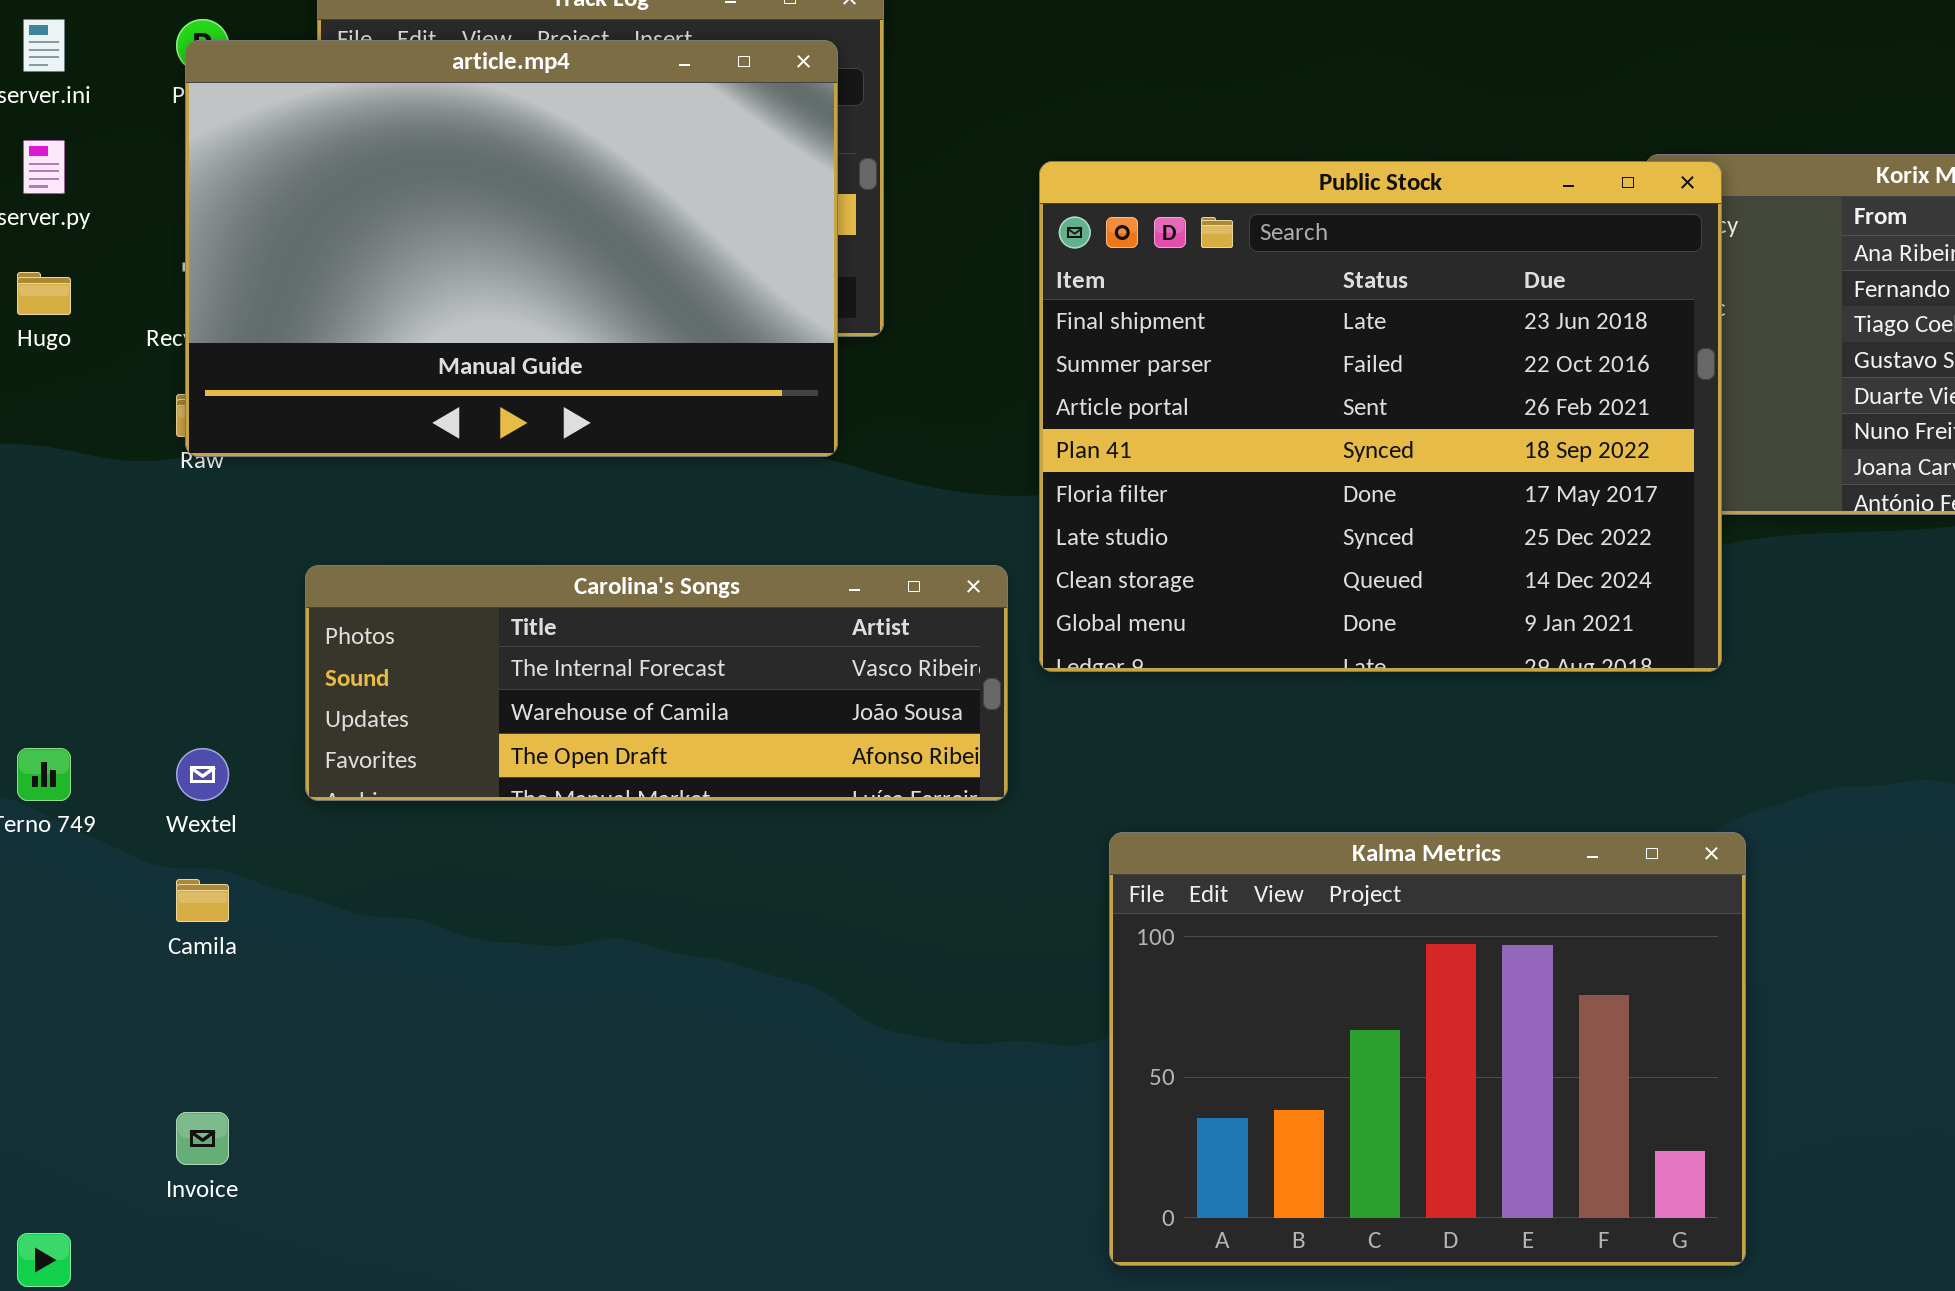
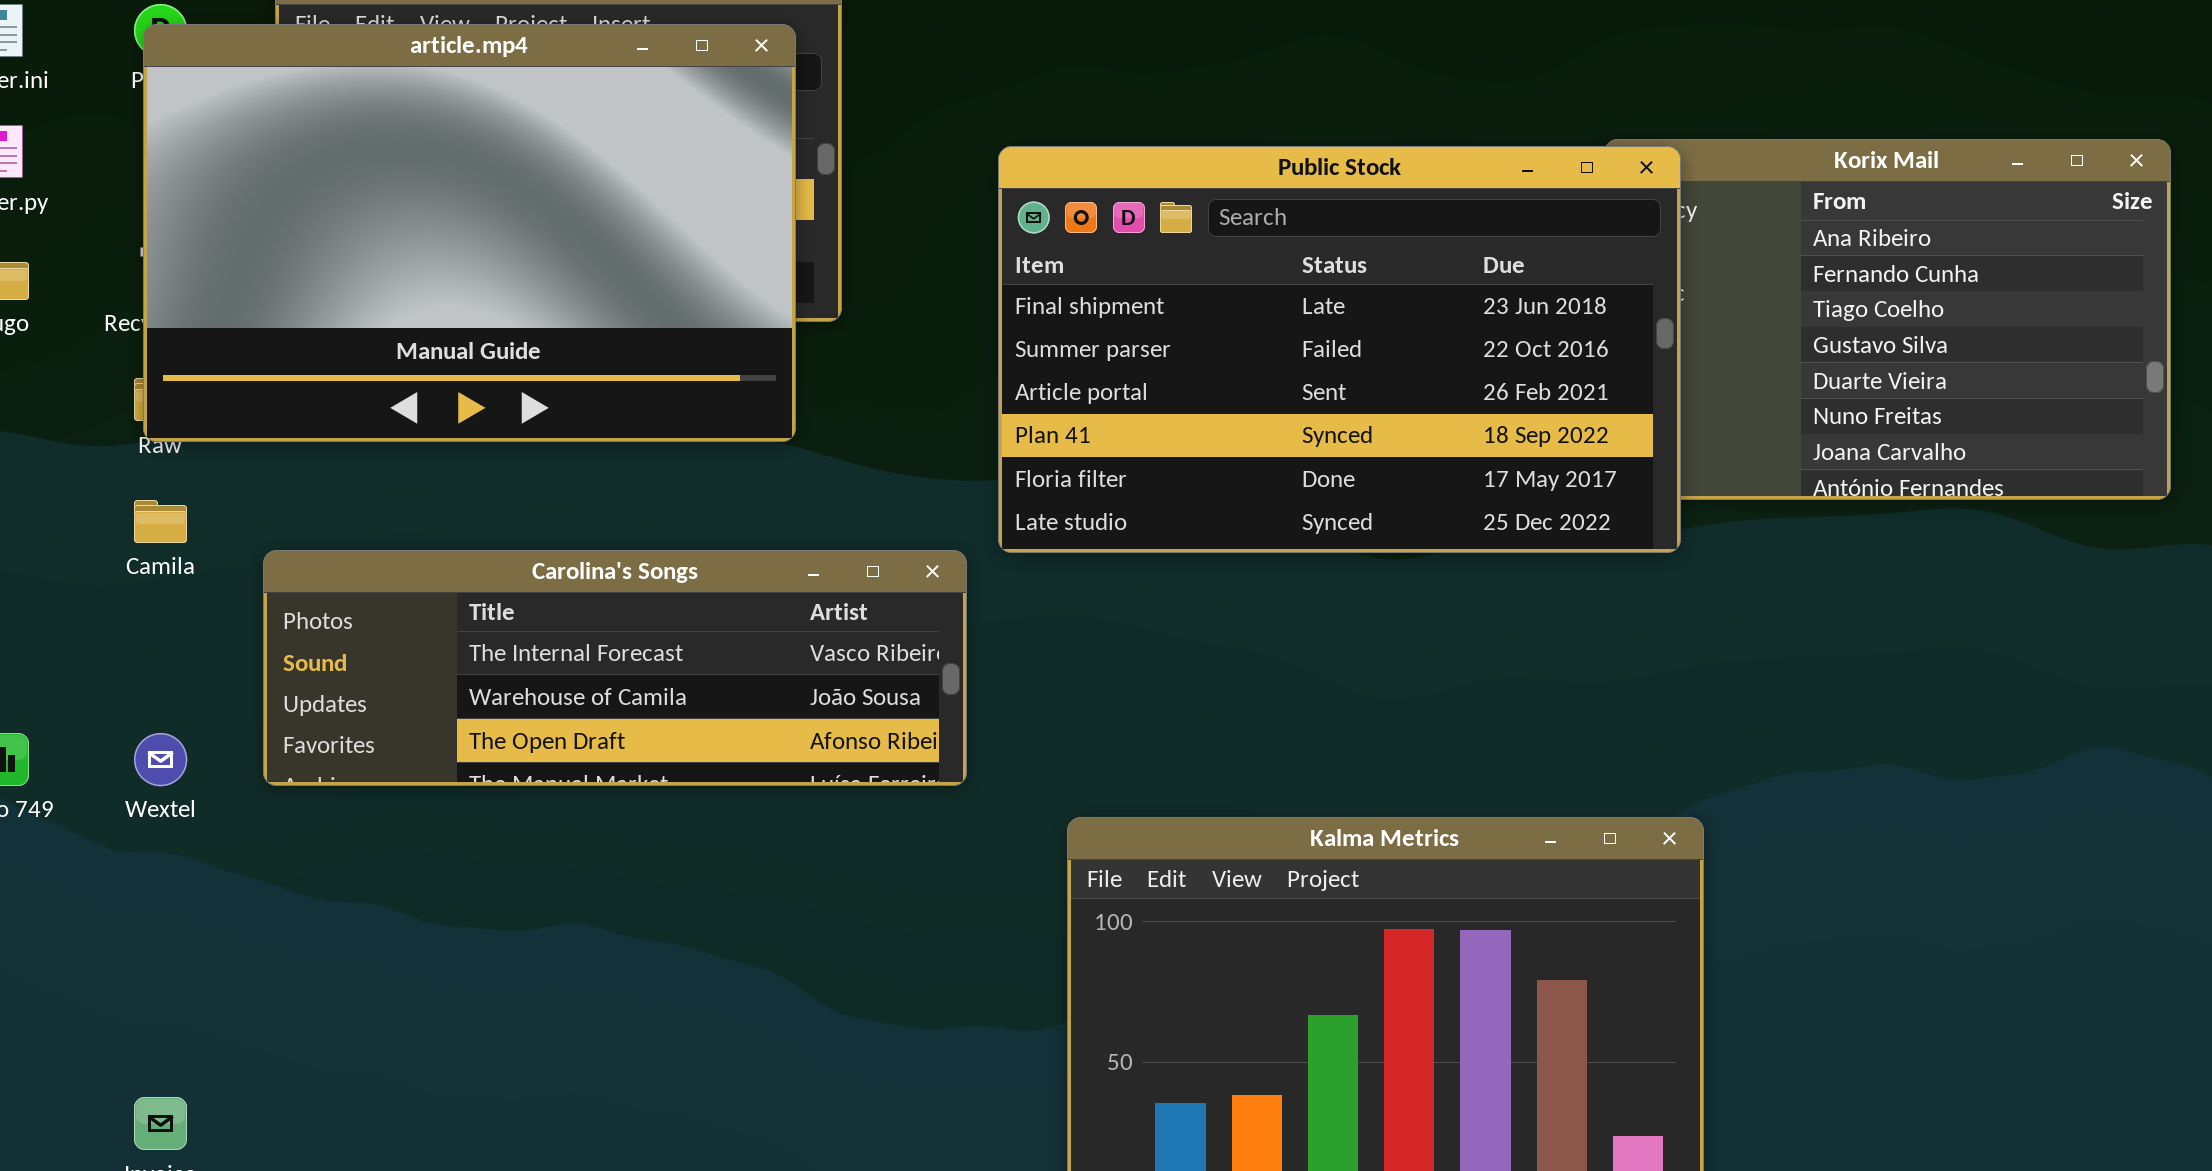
Public Stock: [1039,161,1722,672] -> [998,146,1681,553], resized
Camila: [176,879,229,922] -> [134,500,187,543], moved

